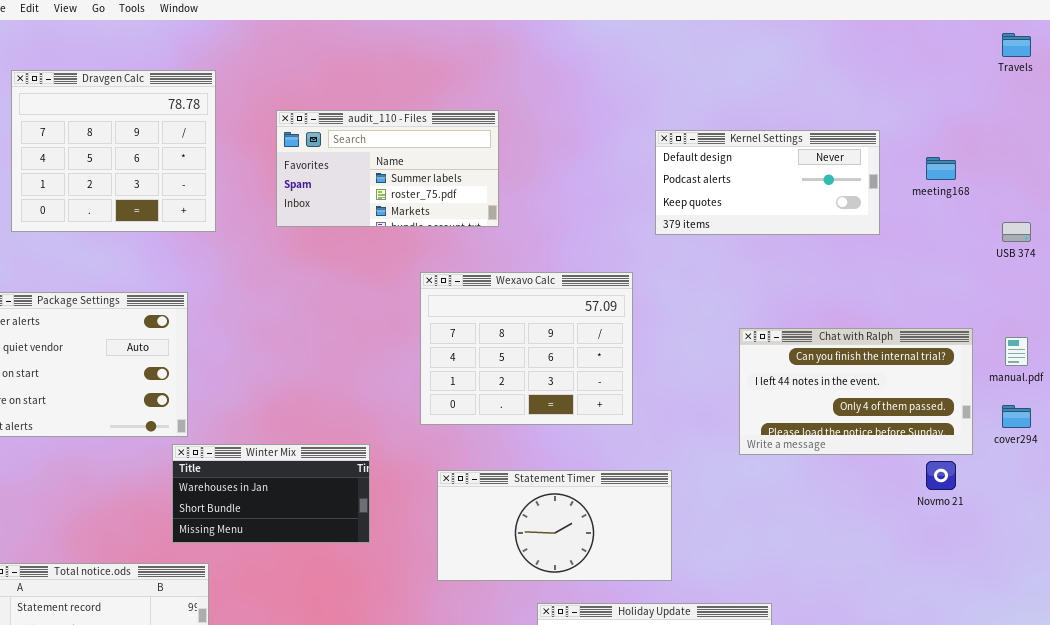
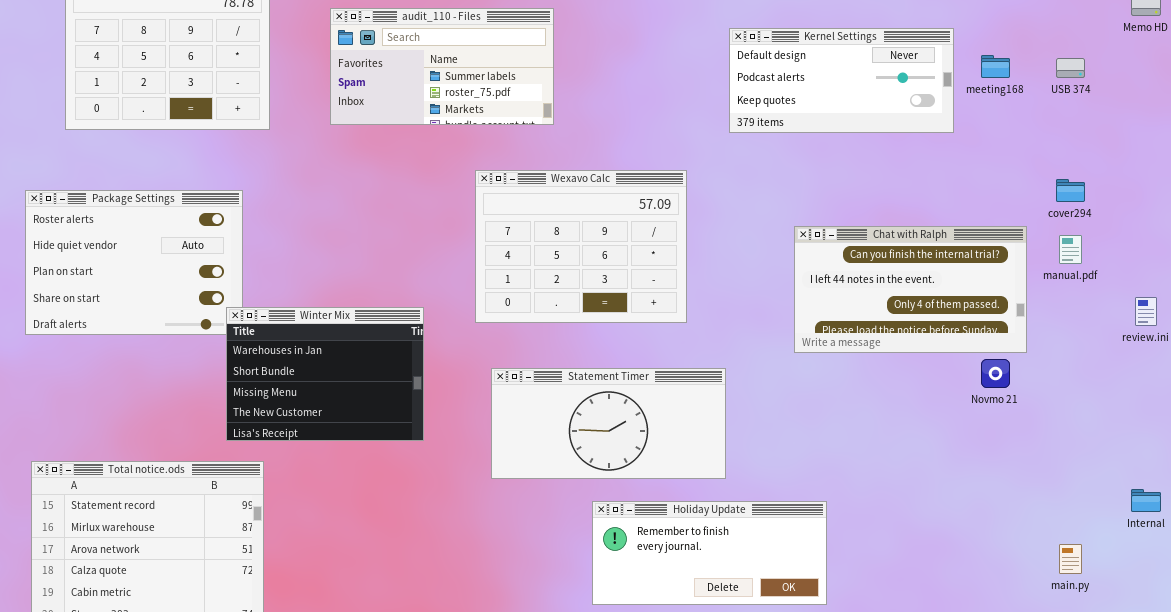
Kernel Settings: [655,130,880,235] -> [729,28,954,133], moved
USB 374: [1002,222,1031,242] -> [1056,58,1085,78], moved
cover294: [1002,405,1031,428] -> [1056,179,1085,202], moved
Winter Mix: [172,444,370,543] -> [226,307,424,441], resized

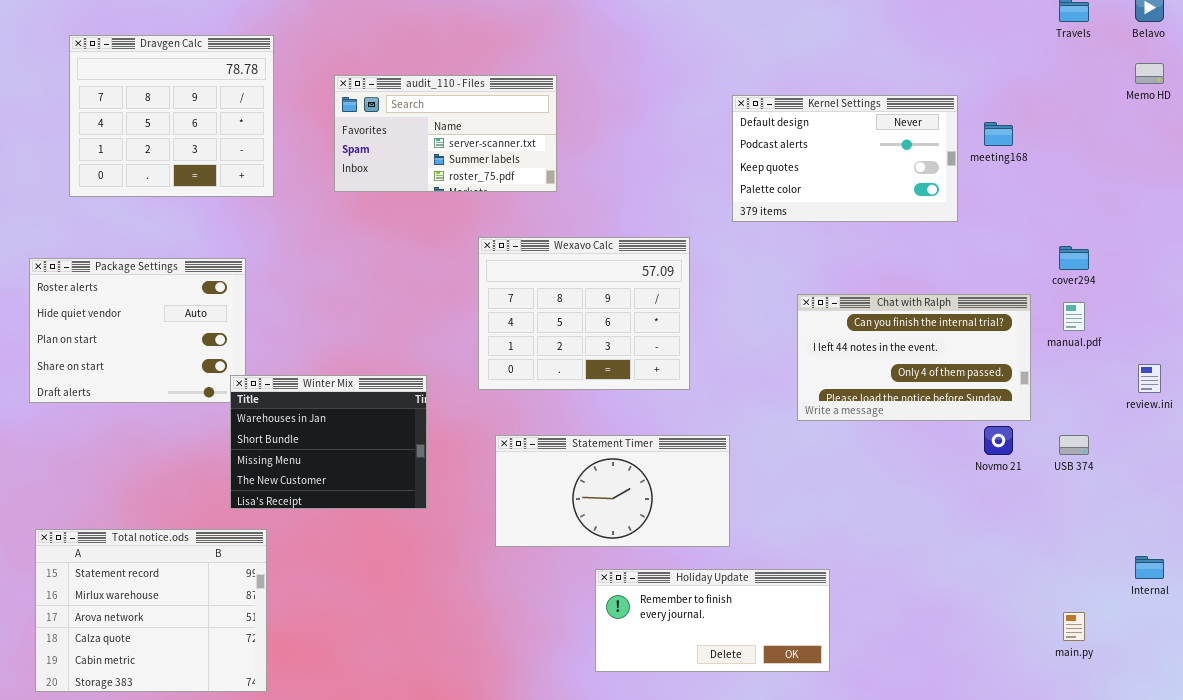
audit_110 - Files: [330,8,554,125] -> [334,75,557,192], scrolled up 1 row
Kernel Settings: [729,28,954,133] -> [732,95,958,222], resized
USB 374: [1056,58,1085,78] -> [1059,435,1089,455], moved

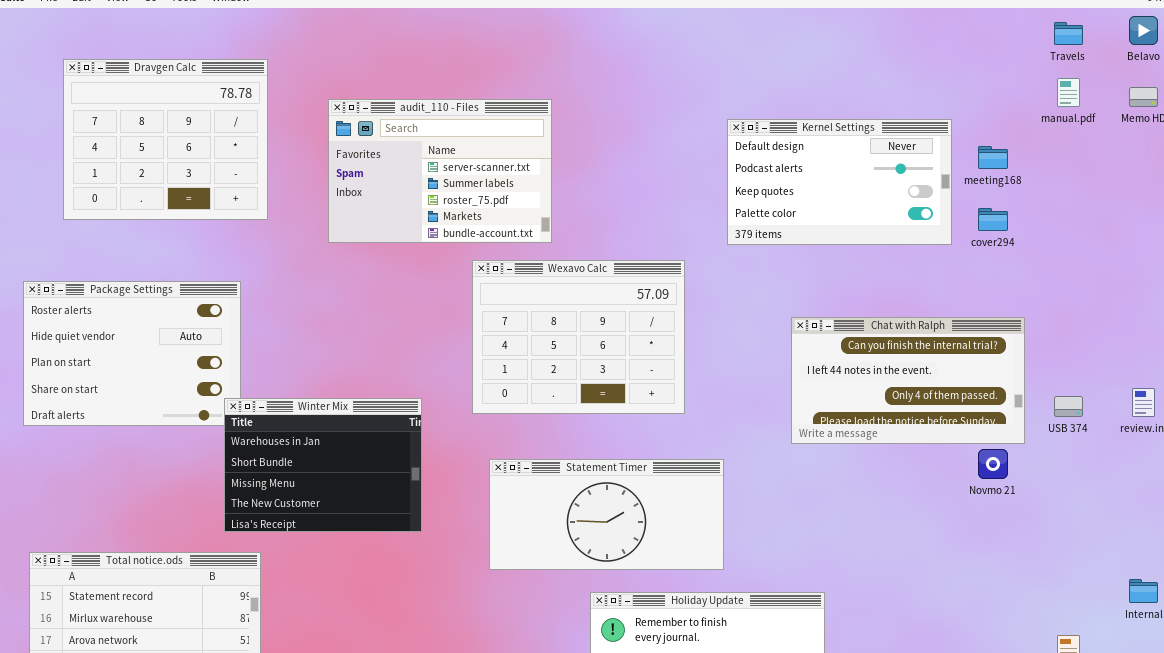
audit_110 - Files: [334,75,557,192] -> [328,99,552,243], resized
cover294: [1059,246,1089,270] -> [978,208,1008,231], moved
manual.pdf: [1063,302,1085,331] -> [1057,78,1080,107], moved
USB 374: [1059,435,1089,455] -> [1054,396,1083,417], moved

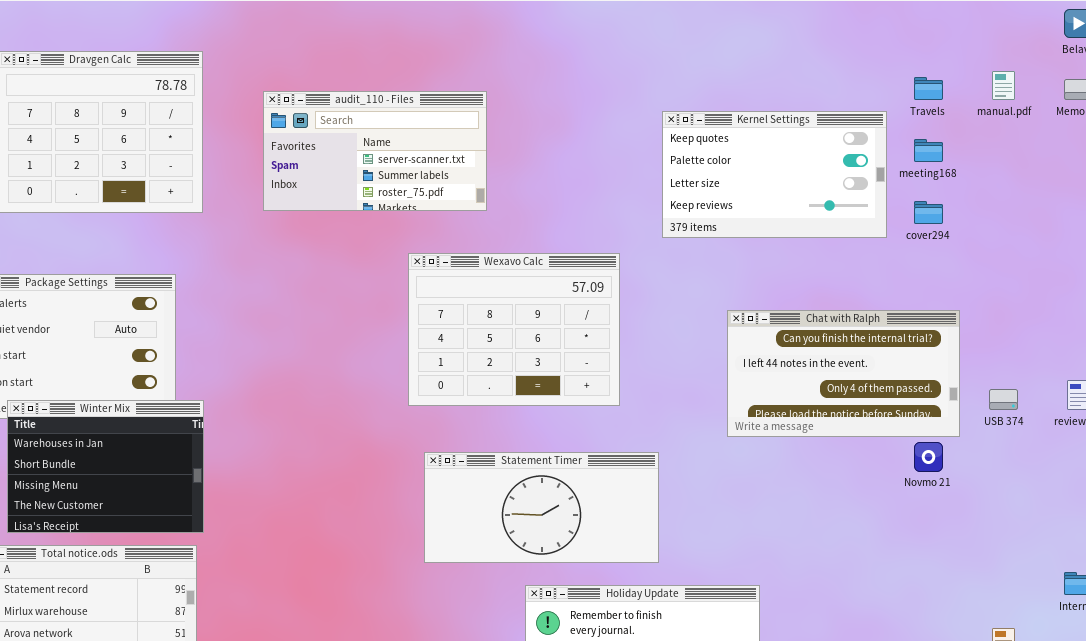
Travels: [1054,22,1083,45] -> [914,77,943,100], moved
audit_110 - Files: [328,99,552,243] -> [263,91,487,211], resized
Kernel Settings: [727,119,952,245] -> [662,111,887,238], scrolled down 2 rows
Winter Mix: [224,398,422,532] -> [7,400,204,533], moved

